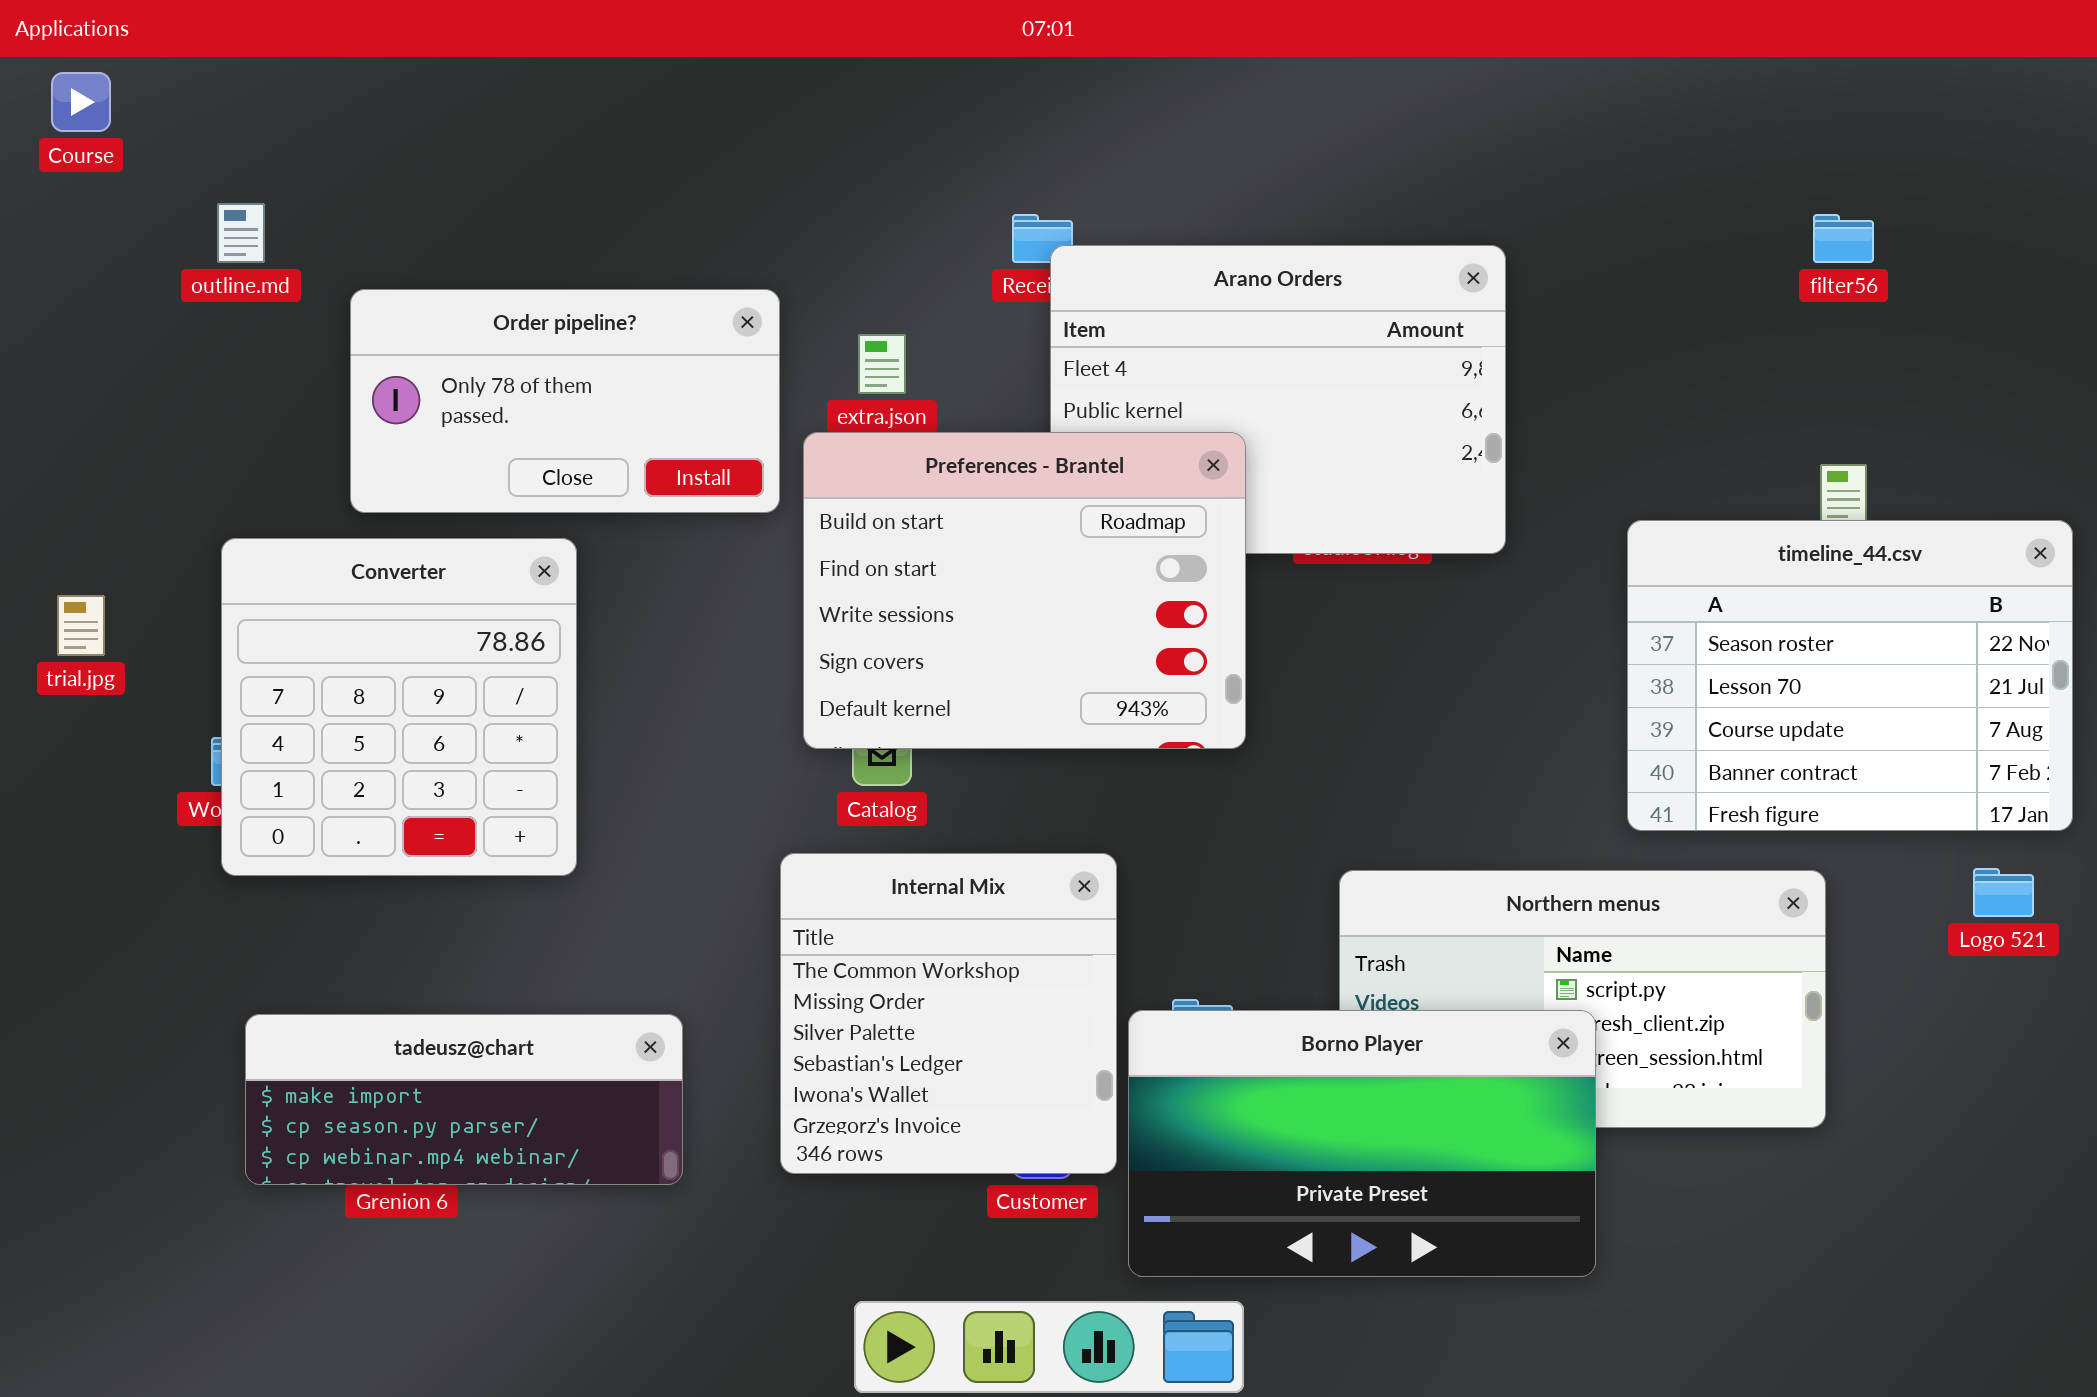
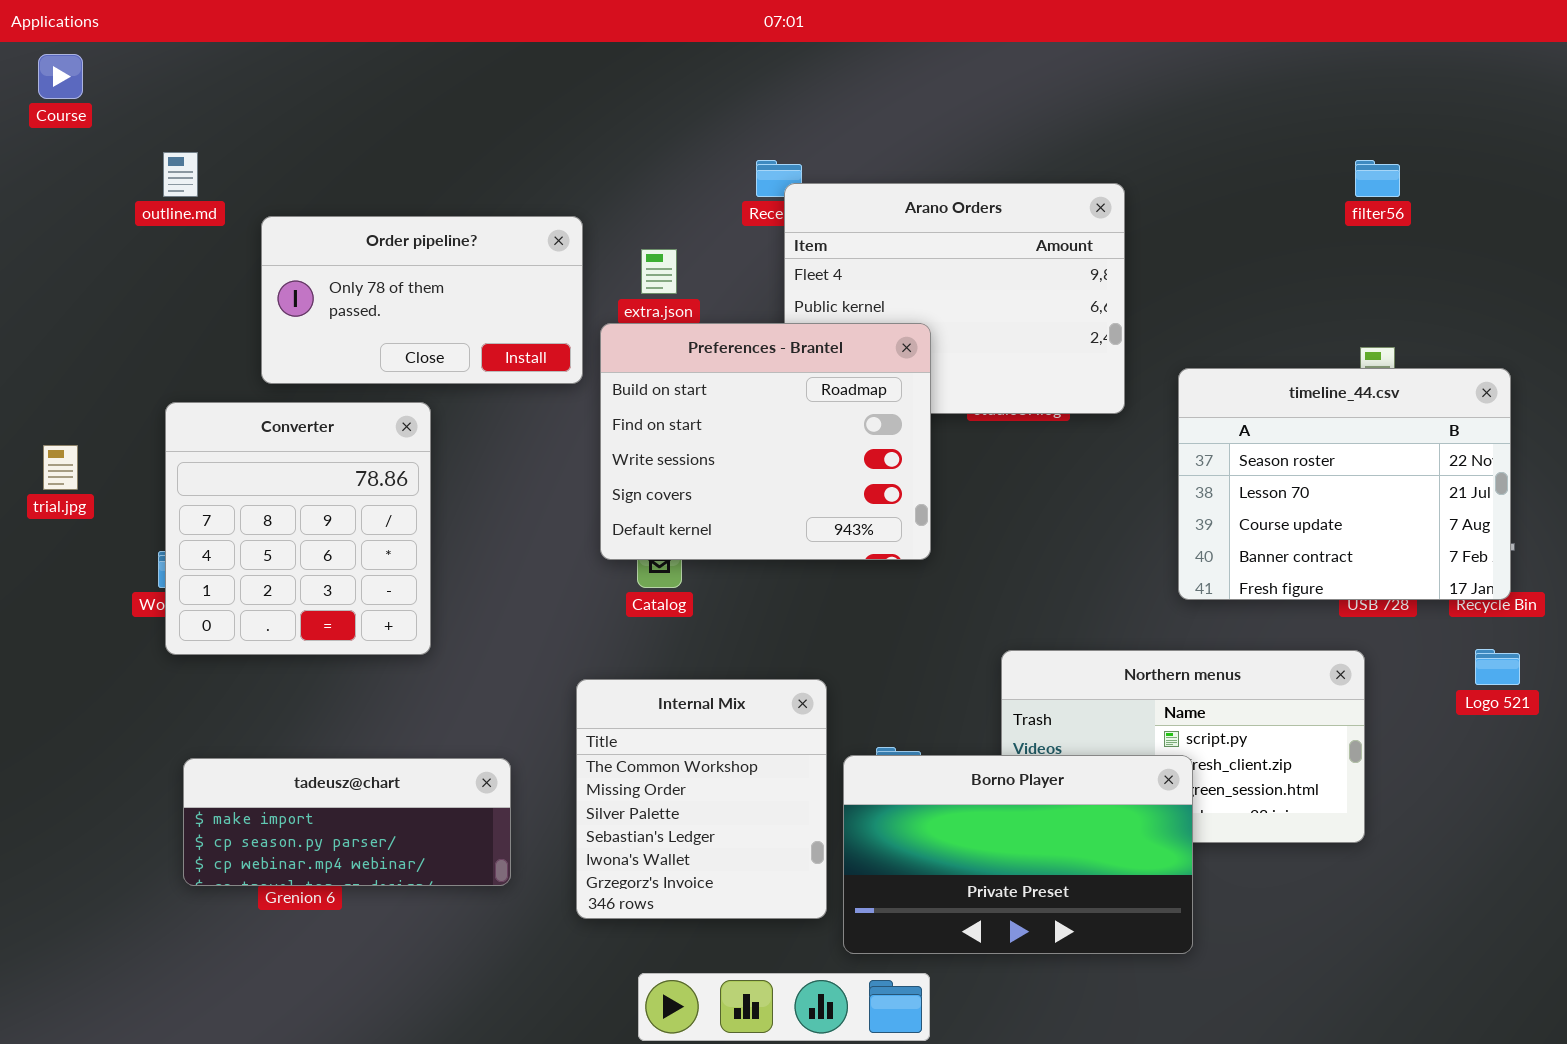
timeline_44.csv: [1627,520,2073,831] -> [1178,368,1511,600], moved
Internal Mix: [780,853,1117,1174] -> [576,679,827,919], moved

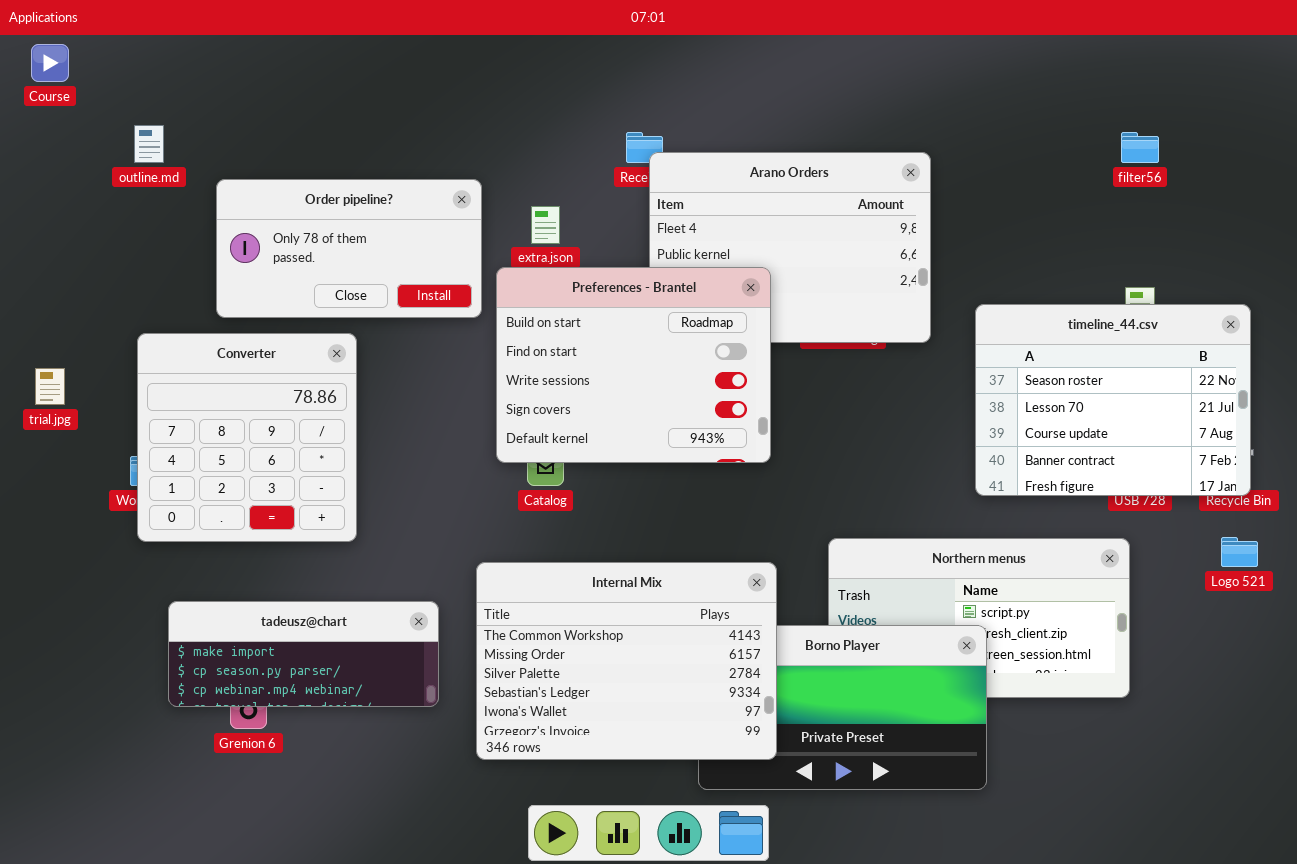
Internal Mix: [576,679,827,919] -> [476,562,777,760], resized
tadeusz@chart: [183,758,511,886] -> [168,601,439,707], moved

